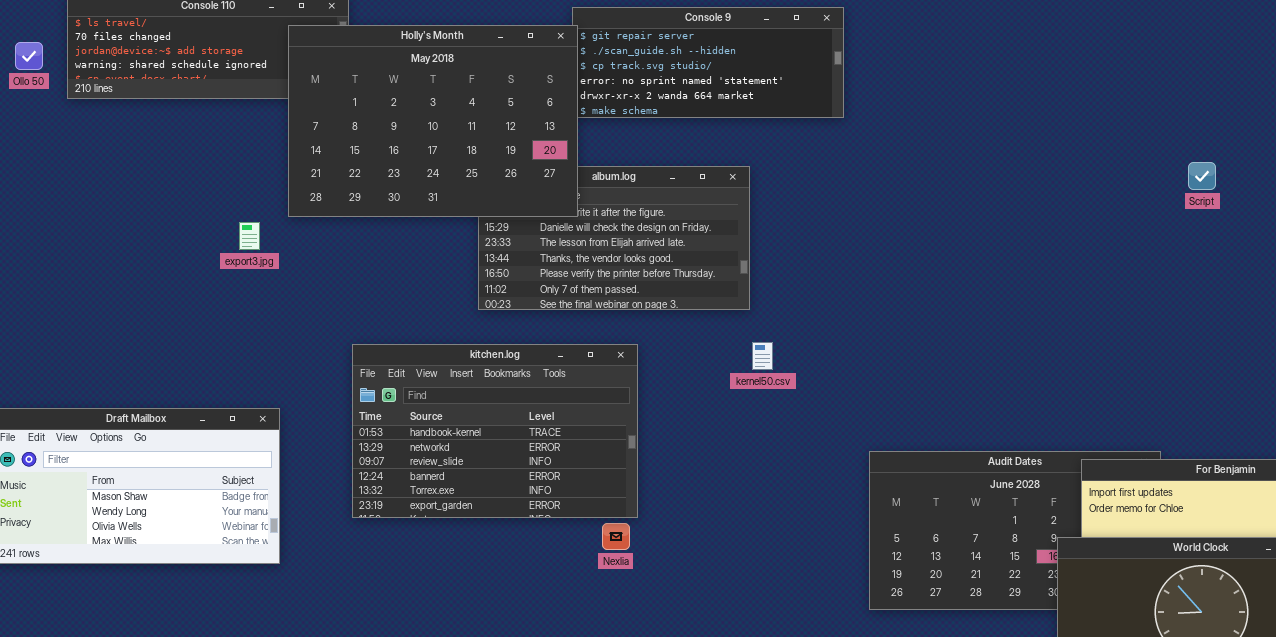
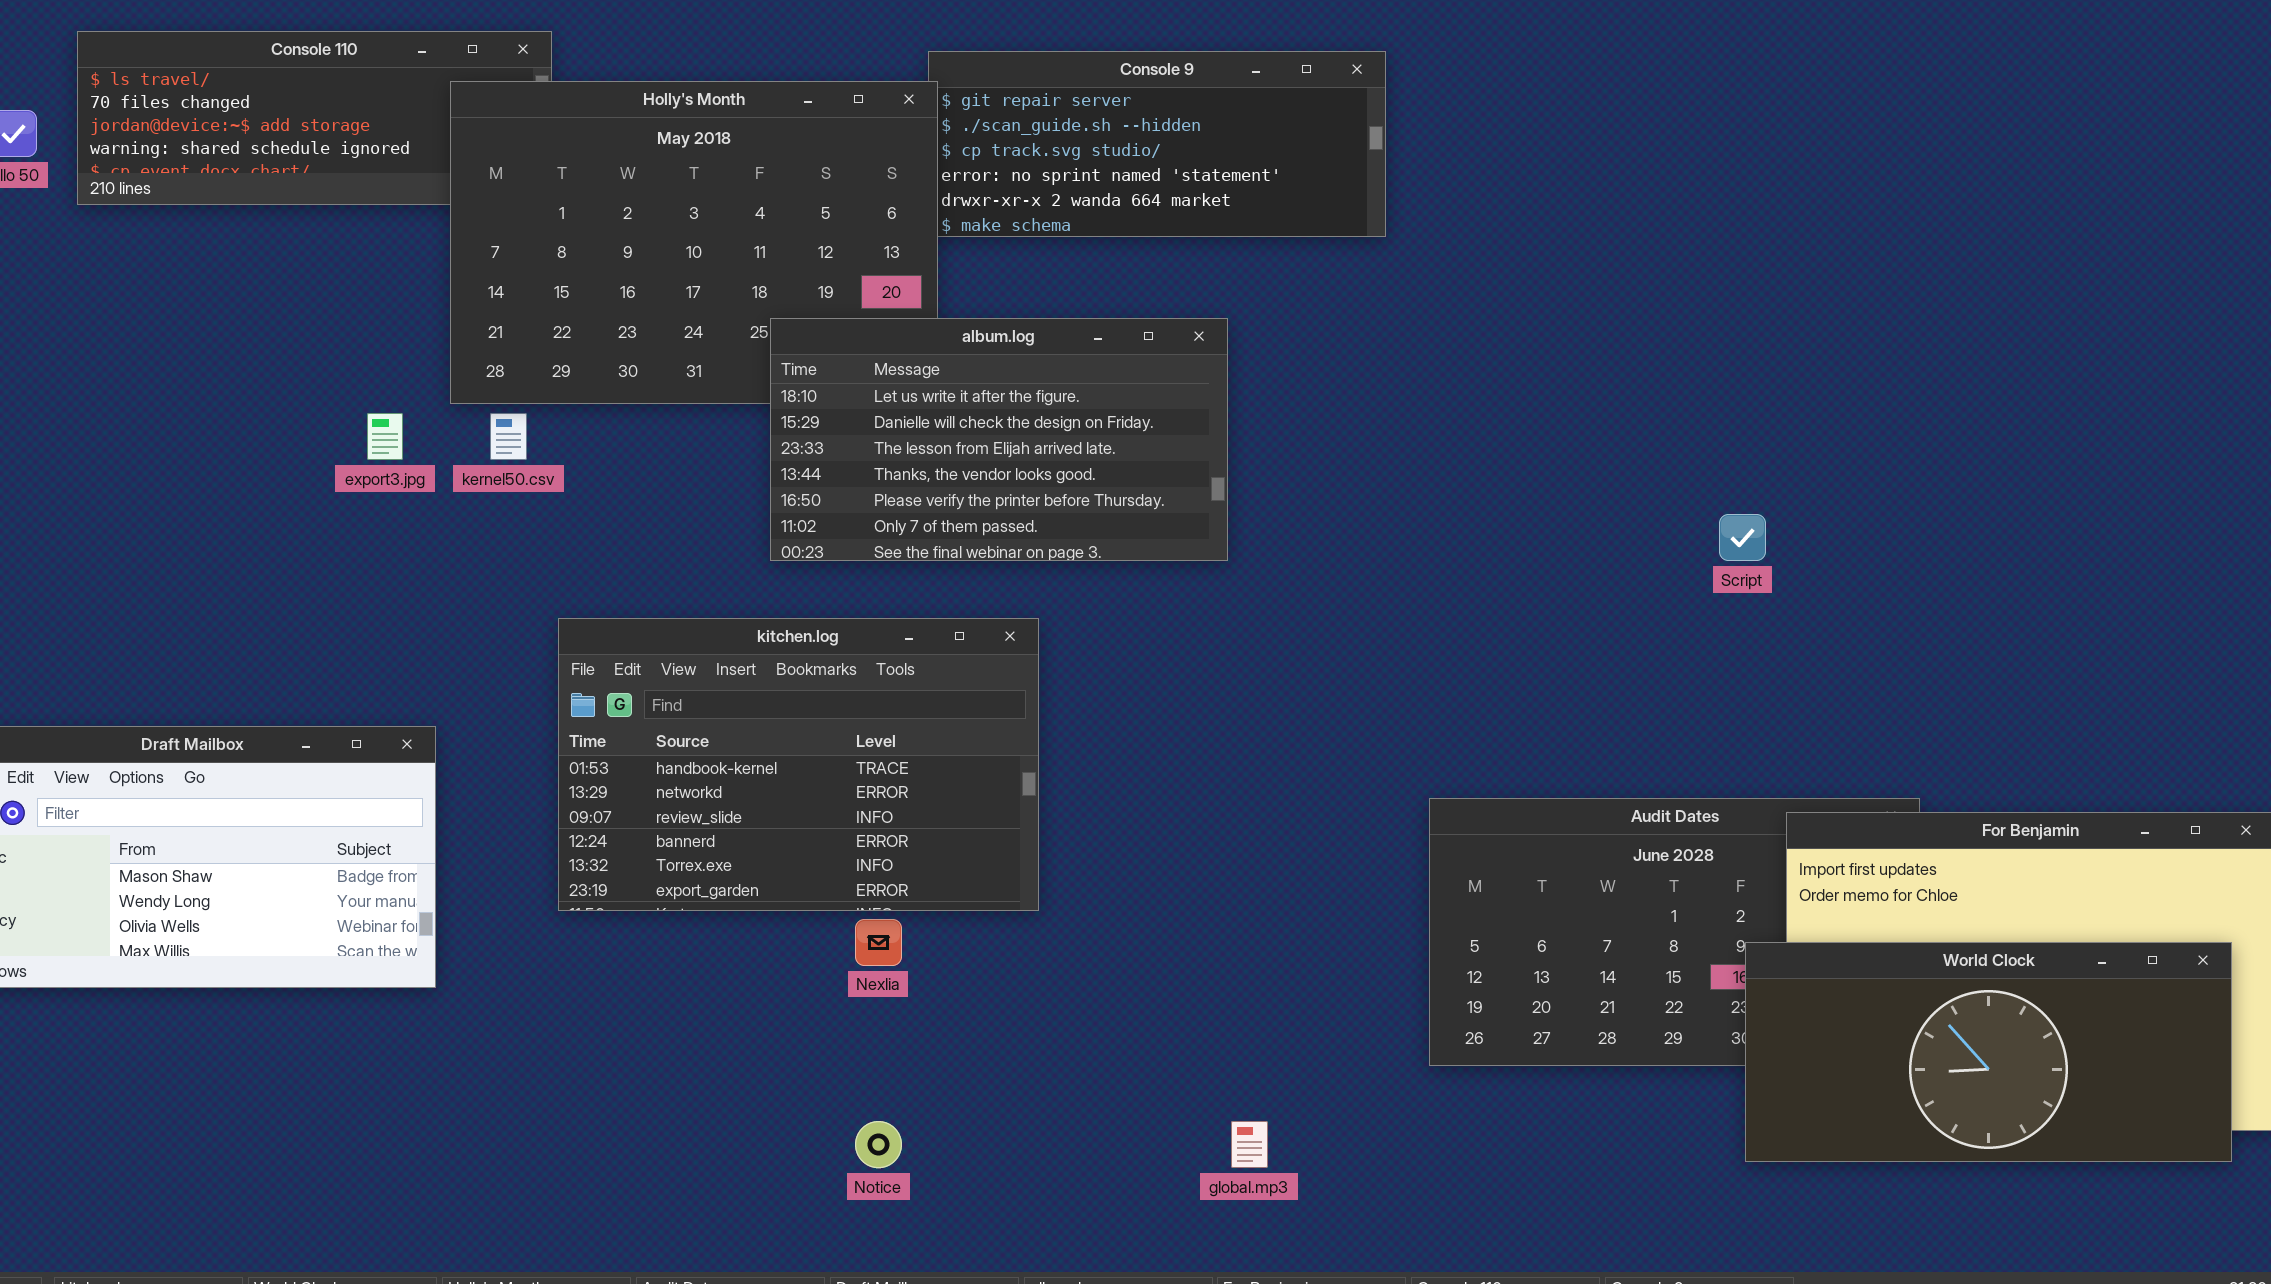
Script: [1188,162,1216,190] -> [1719,514,1766,561], moved
album.log: [478,166,750,310] -> [770,318,1228,561], raised
kernel50.csv: [752,342,773,370] -> [490,413,527,460], moved
Nexlia: [602,523,630,550] -> [855,919,902,966], moved

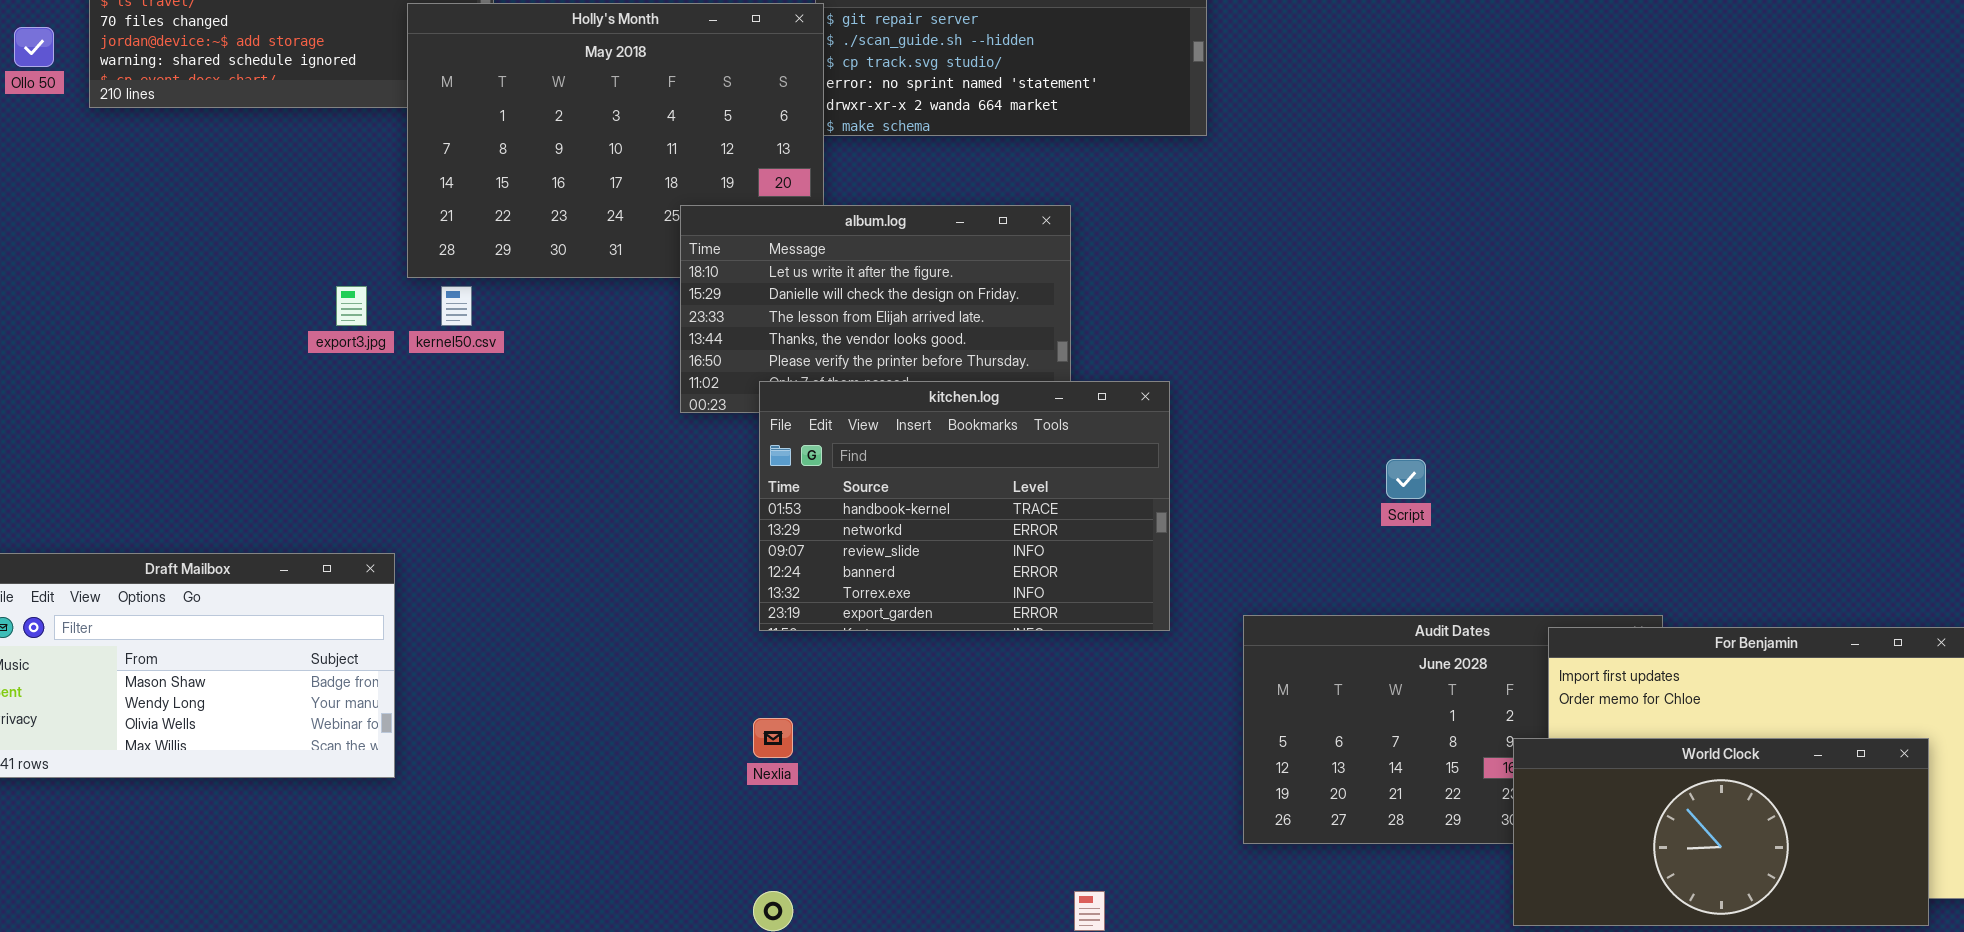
Script: [1719,514,1766,561] -> [1386,459,1426,499], moved
kitchen.log: [558,618,1039,911] -> [759,381,1170,631], moved

